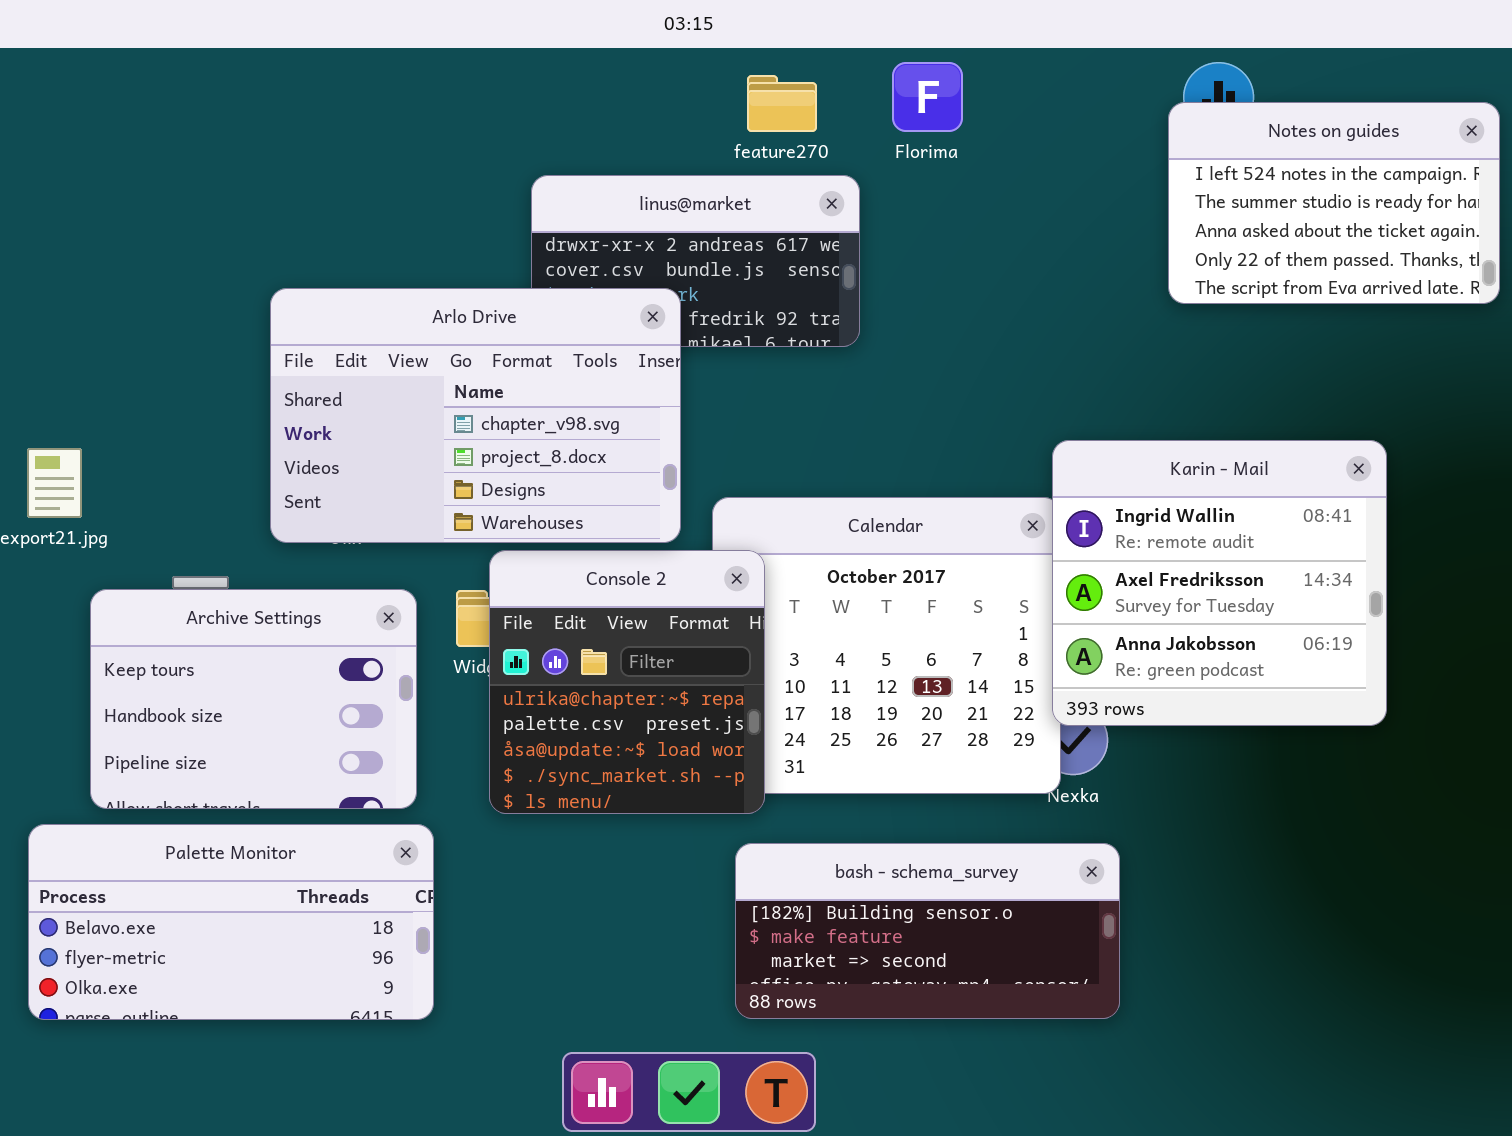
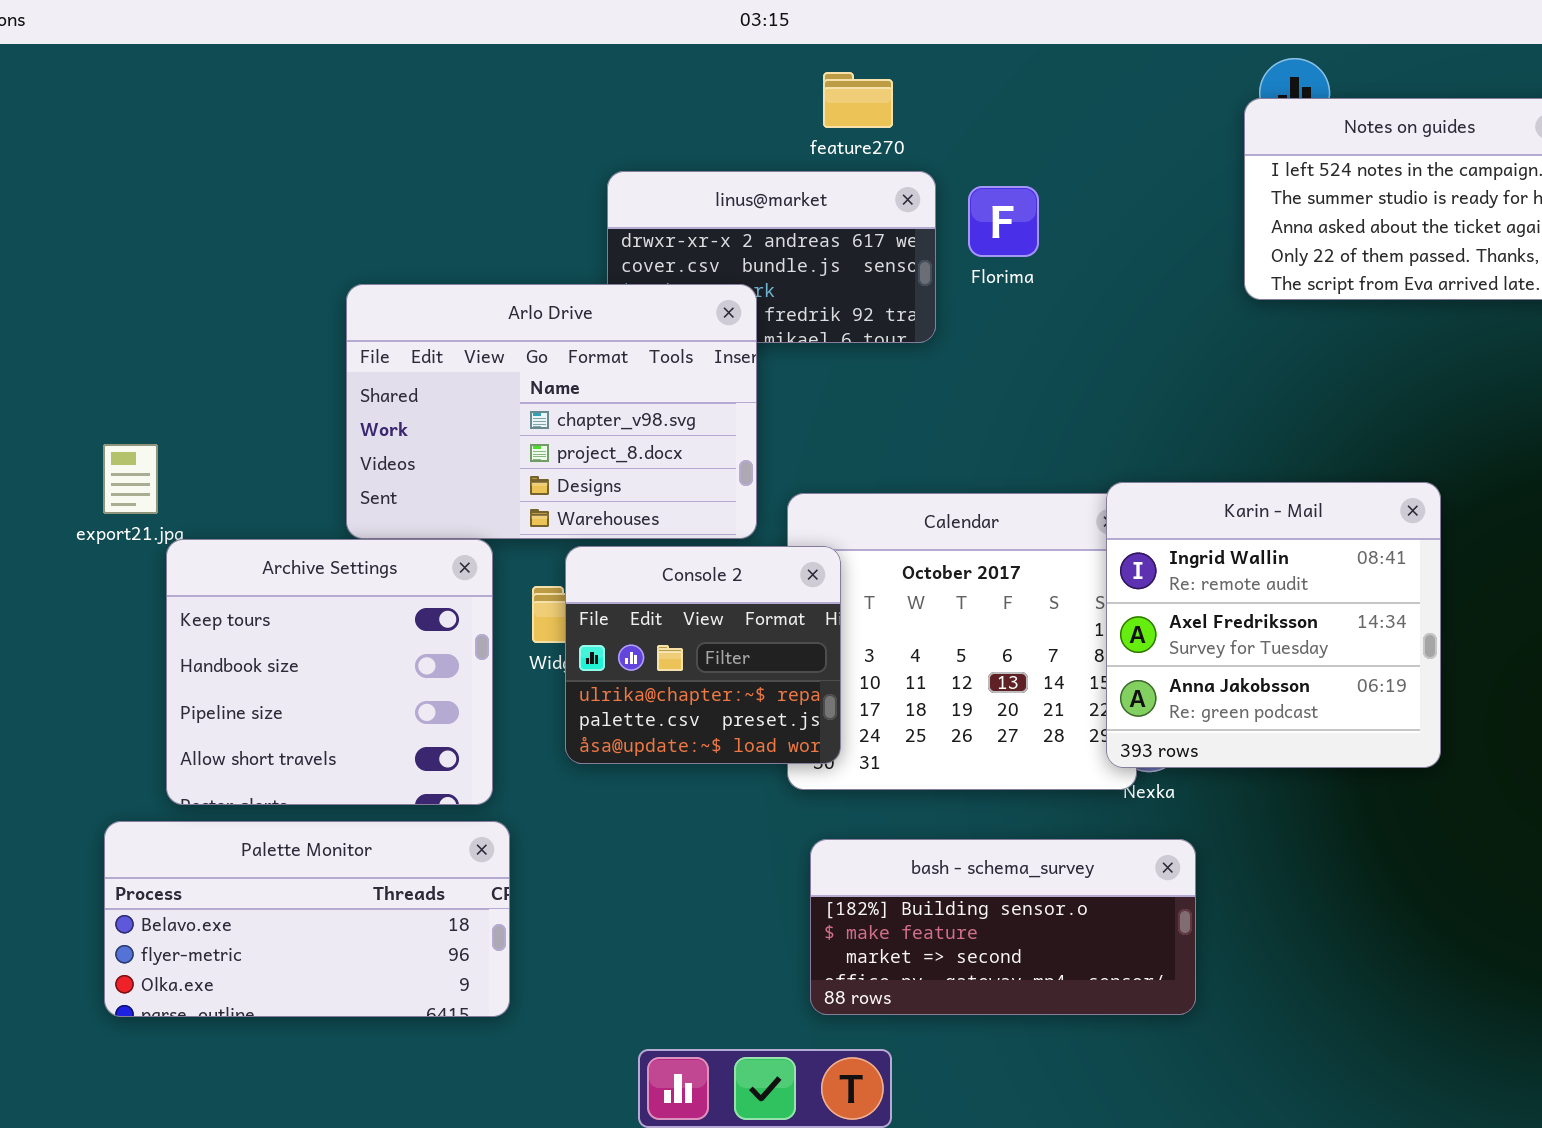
Florima: [892,62,963,132] -> [968,186,1039,257], moved
Karin - Mail: [1052,440,1387,726] -> [1106,482,1441,768], moved
Console 2: [489,550,765,814] -> [565,546,841,764], resized
Archive Settings: [90,589,417,809] -> [166,539,493,805], resized

